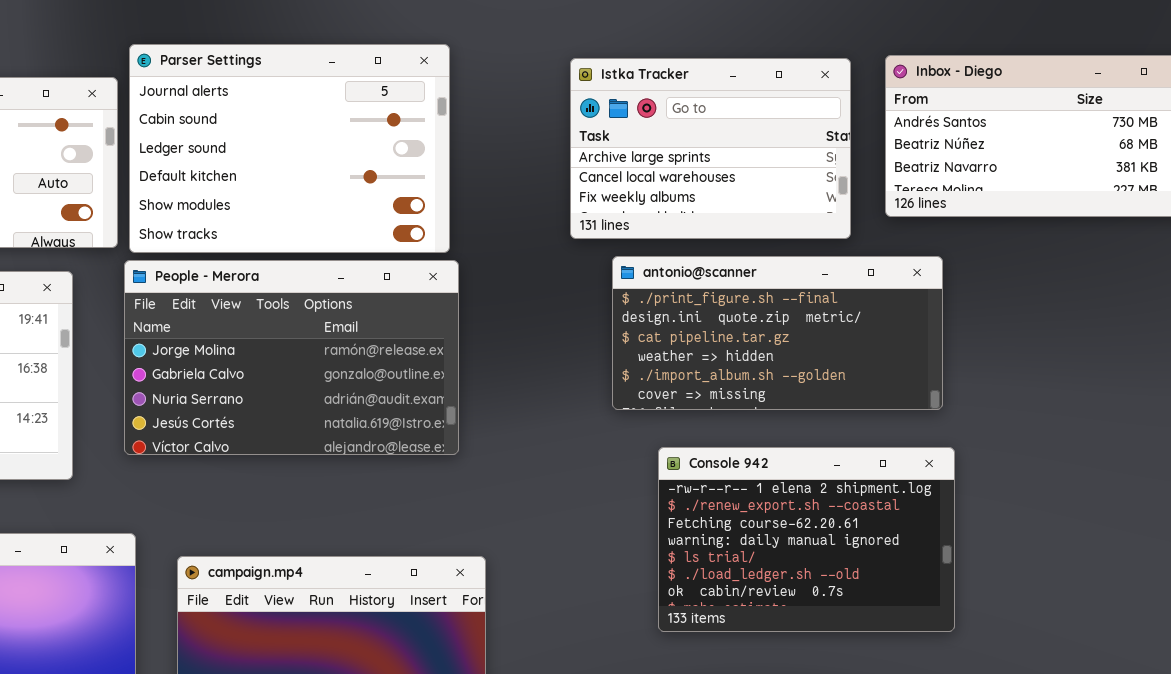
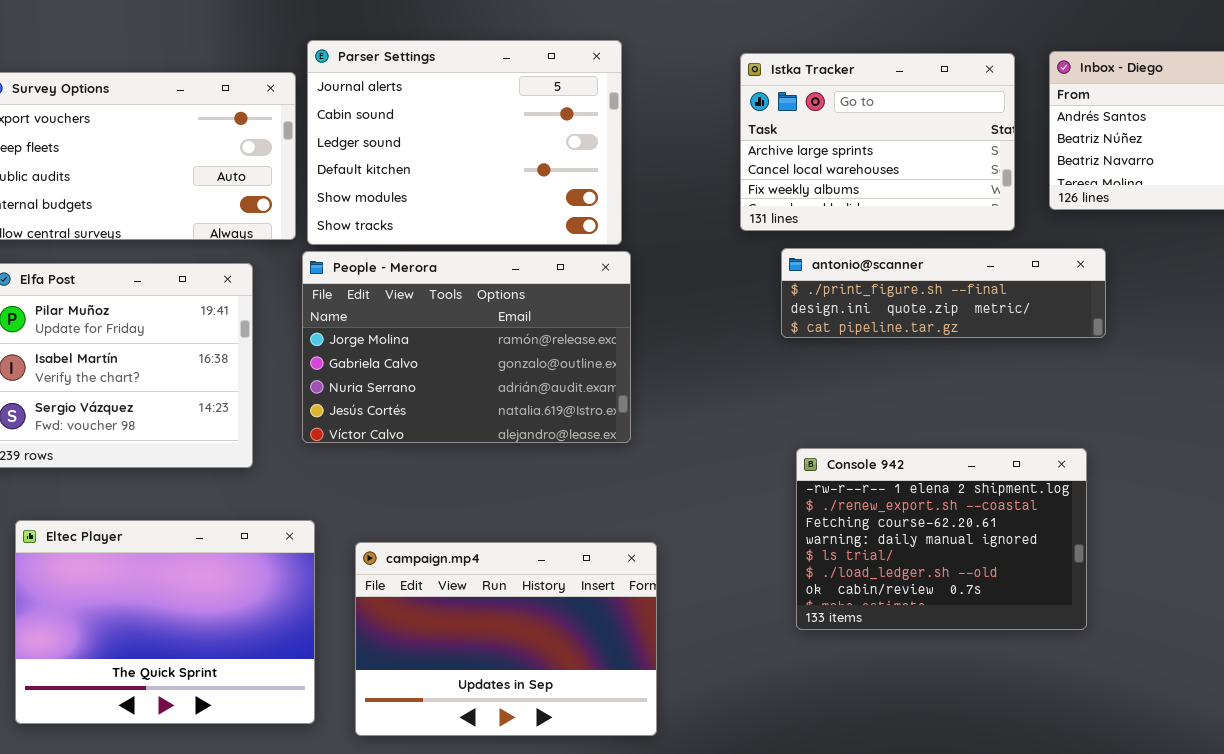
antonio@scanner: [612,256,943,410] -> [781,248,1106,338], resized
Console 942: [658,447,955,632] -> [796,448,1087,630], moved

